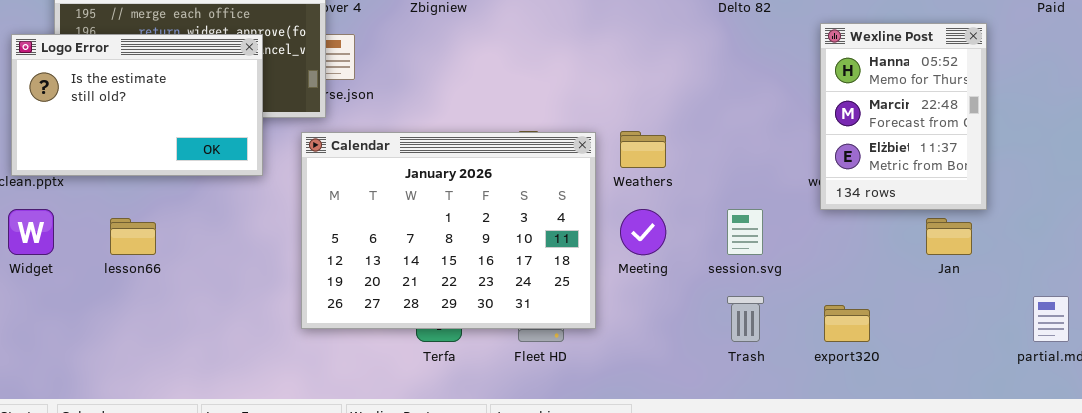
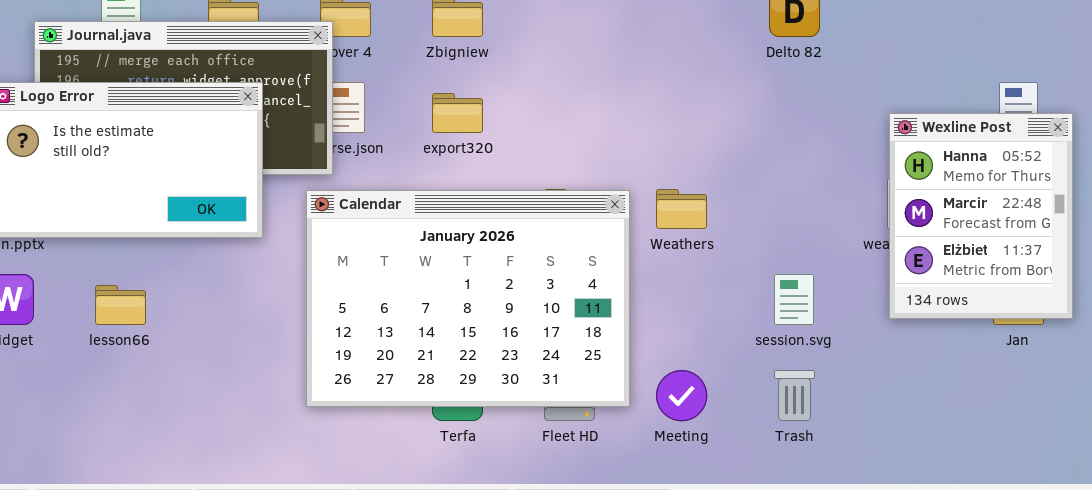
Wexline Post: [820,23,987,210] -> [889,113,1073,319], moved
Meeting: [620,209,666,255] -> [656,370,707,421], moved
export320: [824,305,870,342] -> [432,93,483,133], moved

